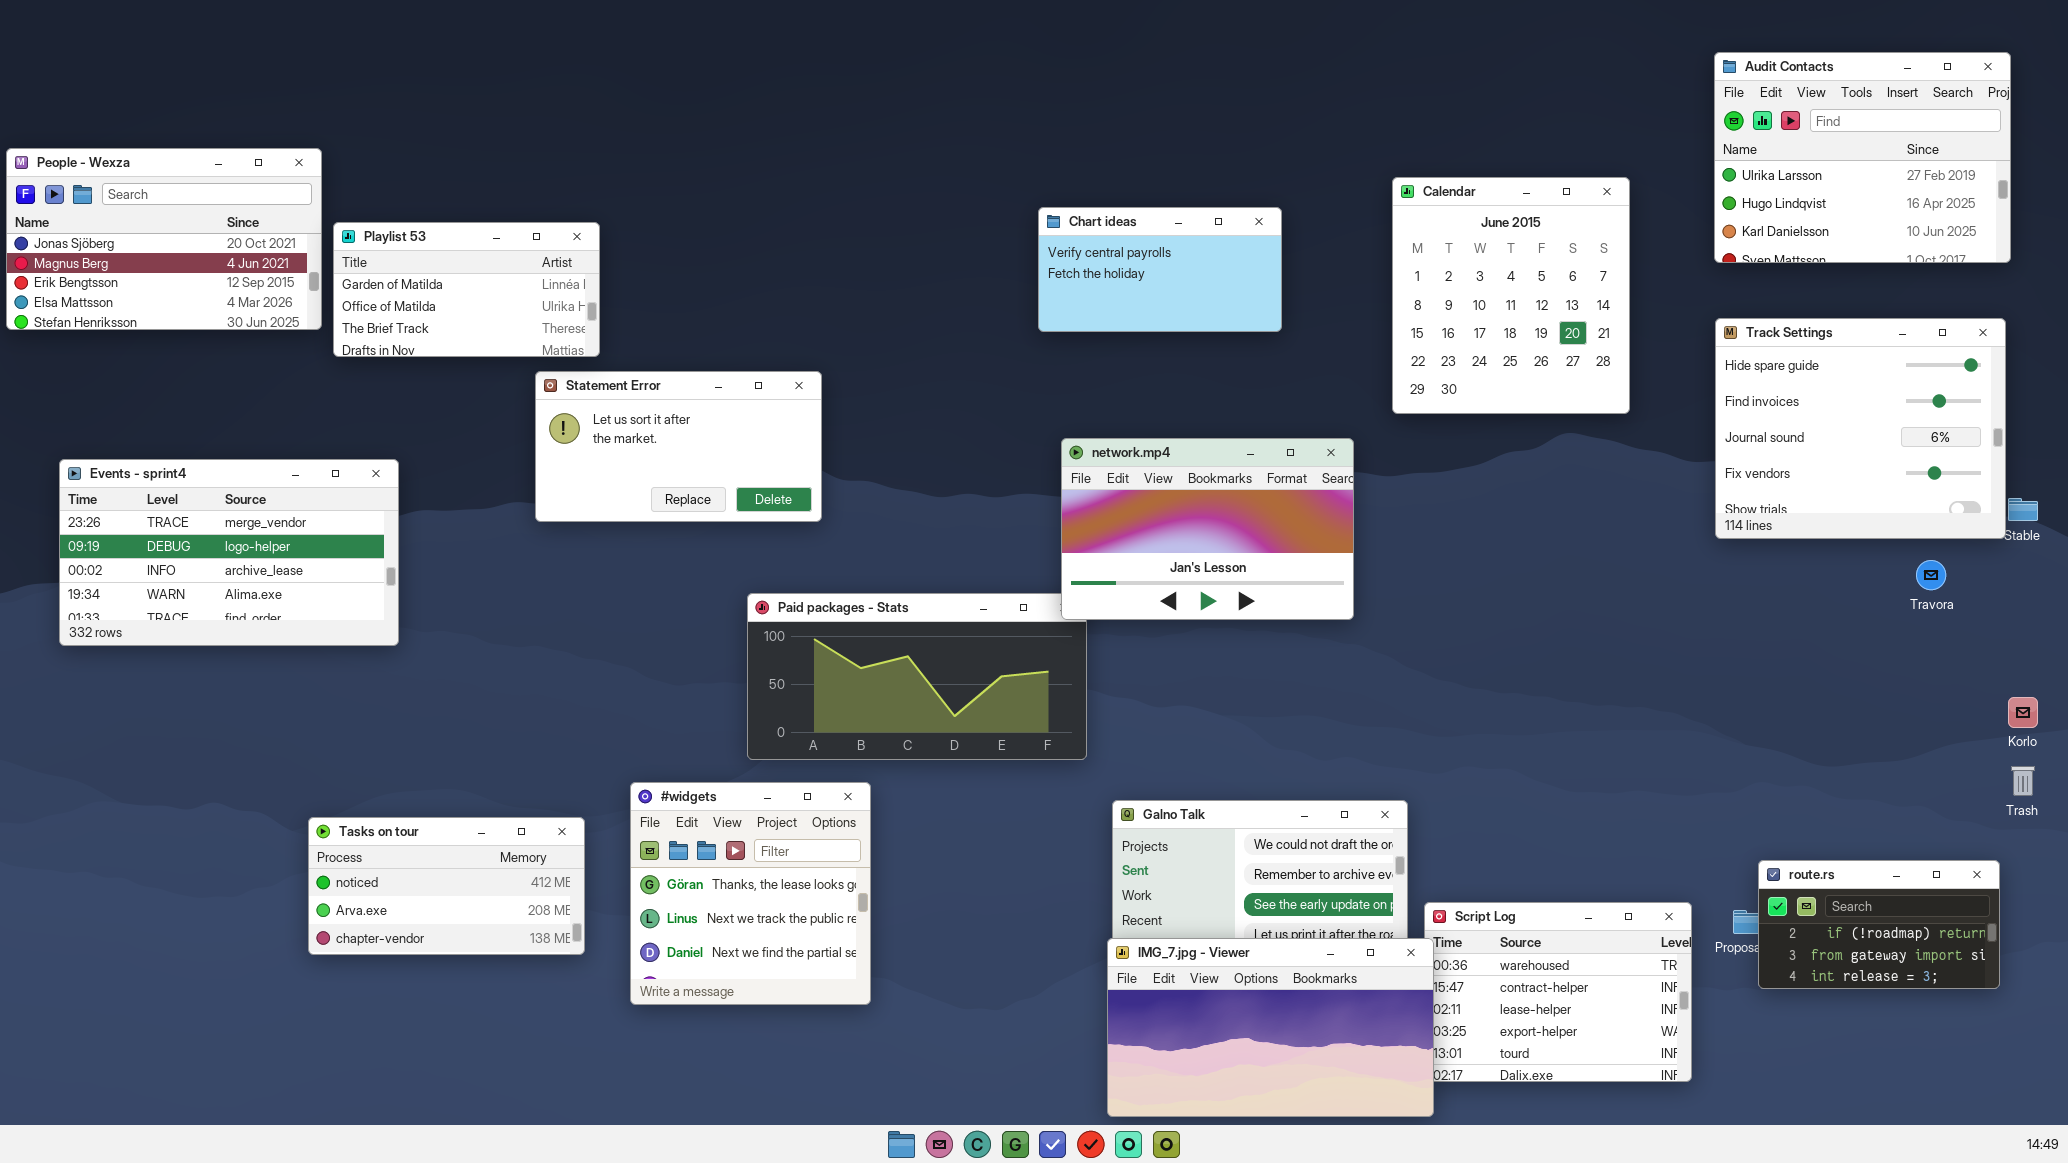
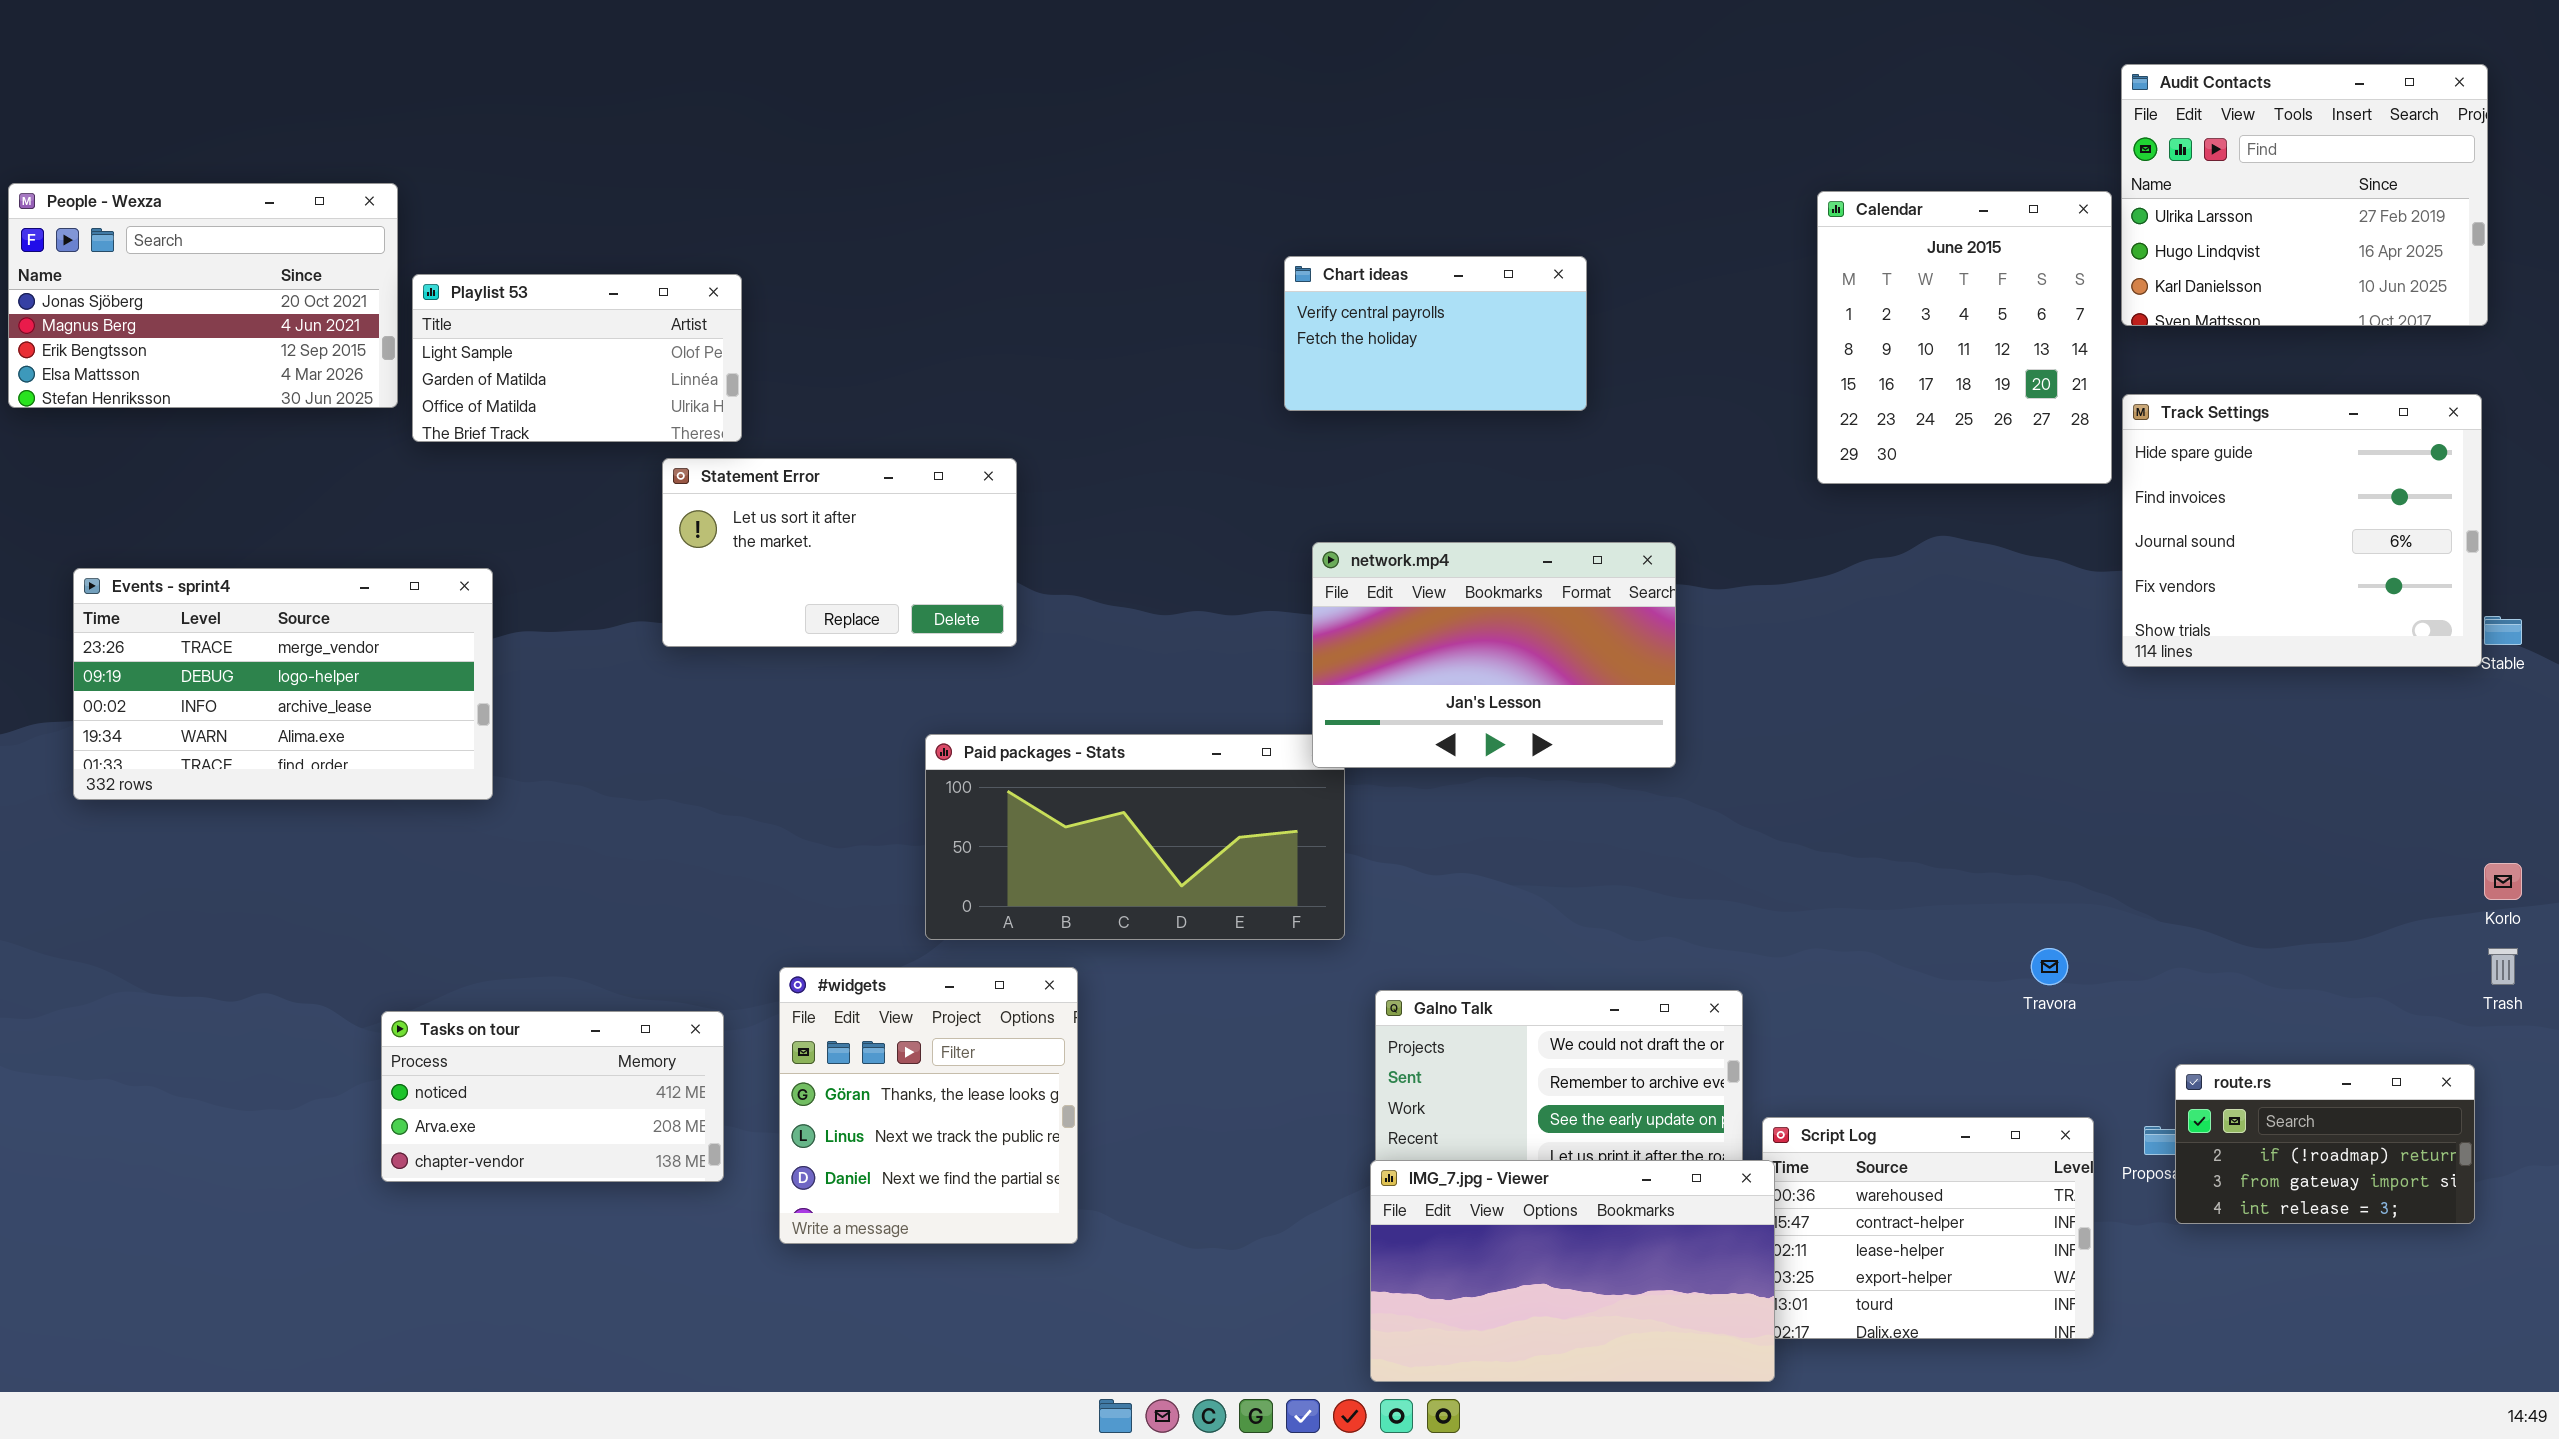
Calendar: [1392,177,1630,414] -> [1817,191,2112,484], moved
Playlist 53: [333,222,600,357] -> [412,274,742,442], scrolled up 1 row
Travora: [1916,560,1946,590] -> [2031,948,2068,985], moved

